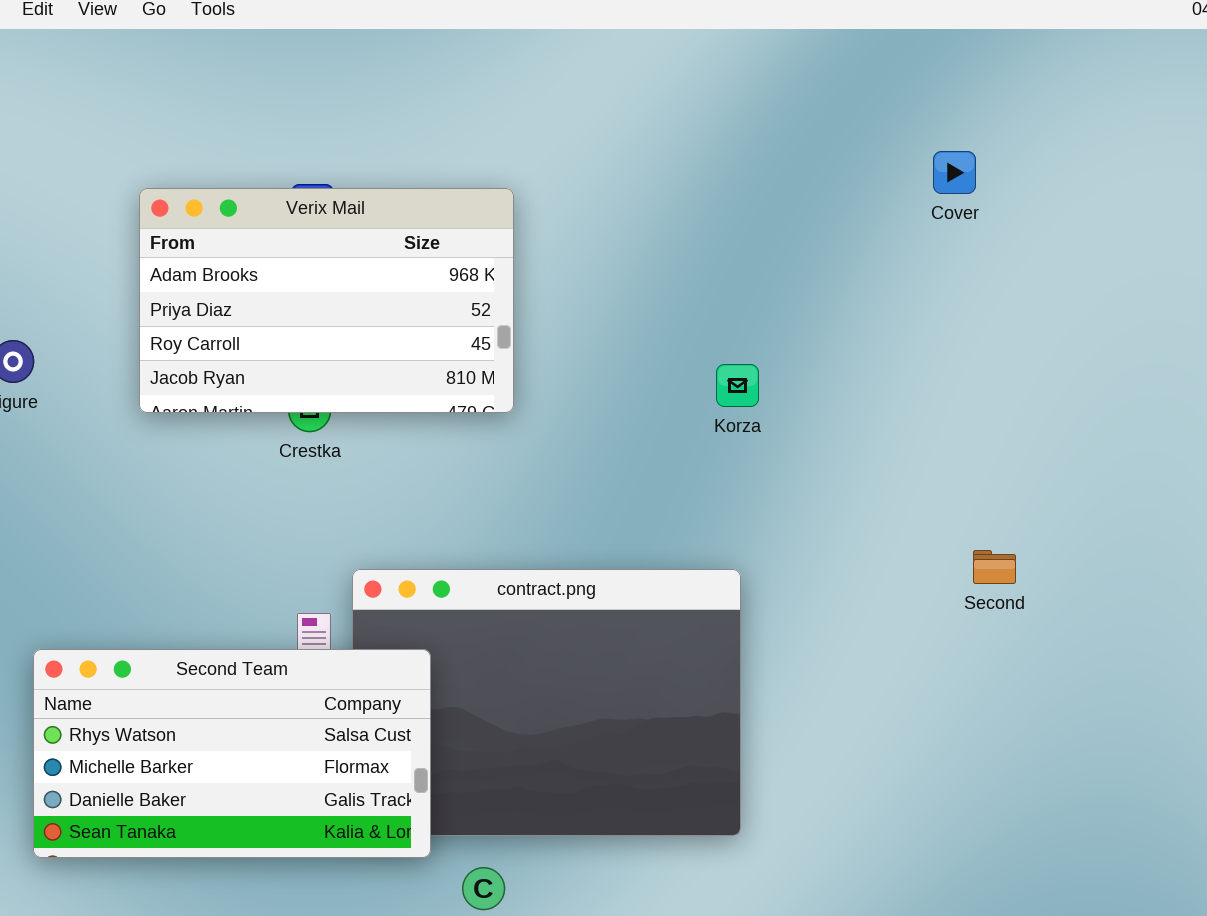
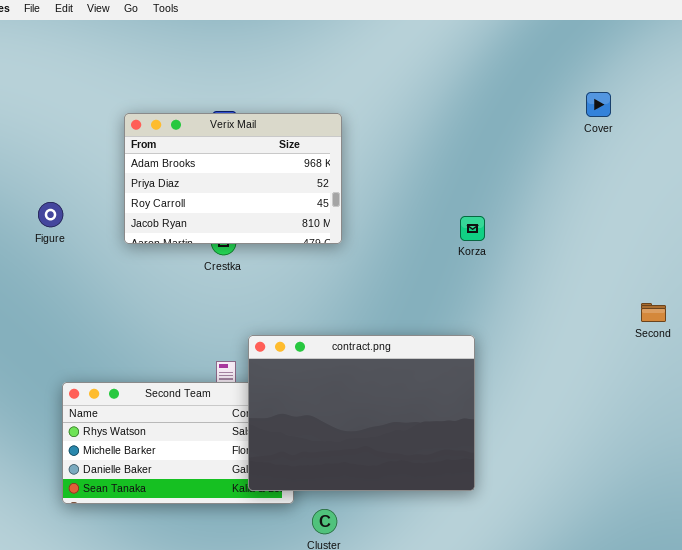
Second: [973,550,1016,584] -> [641,303,666,322], moved
contract.png: [352,569,741,836] -> [248,335,475,491], raised

